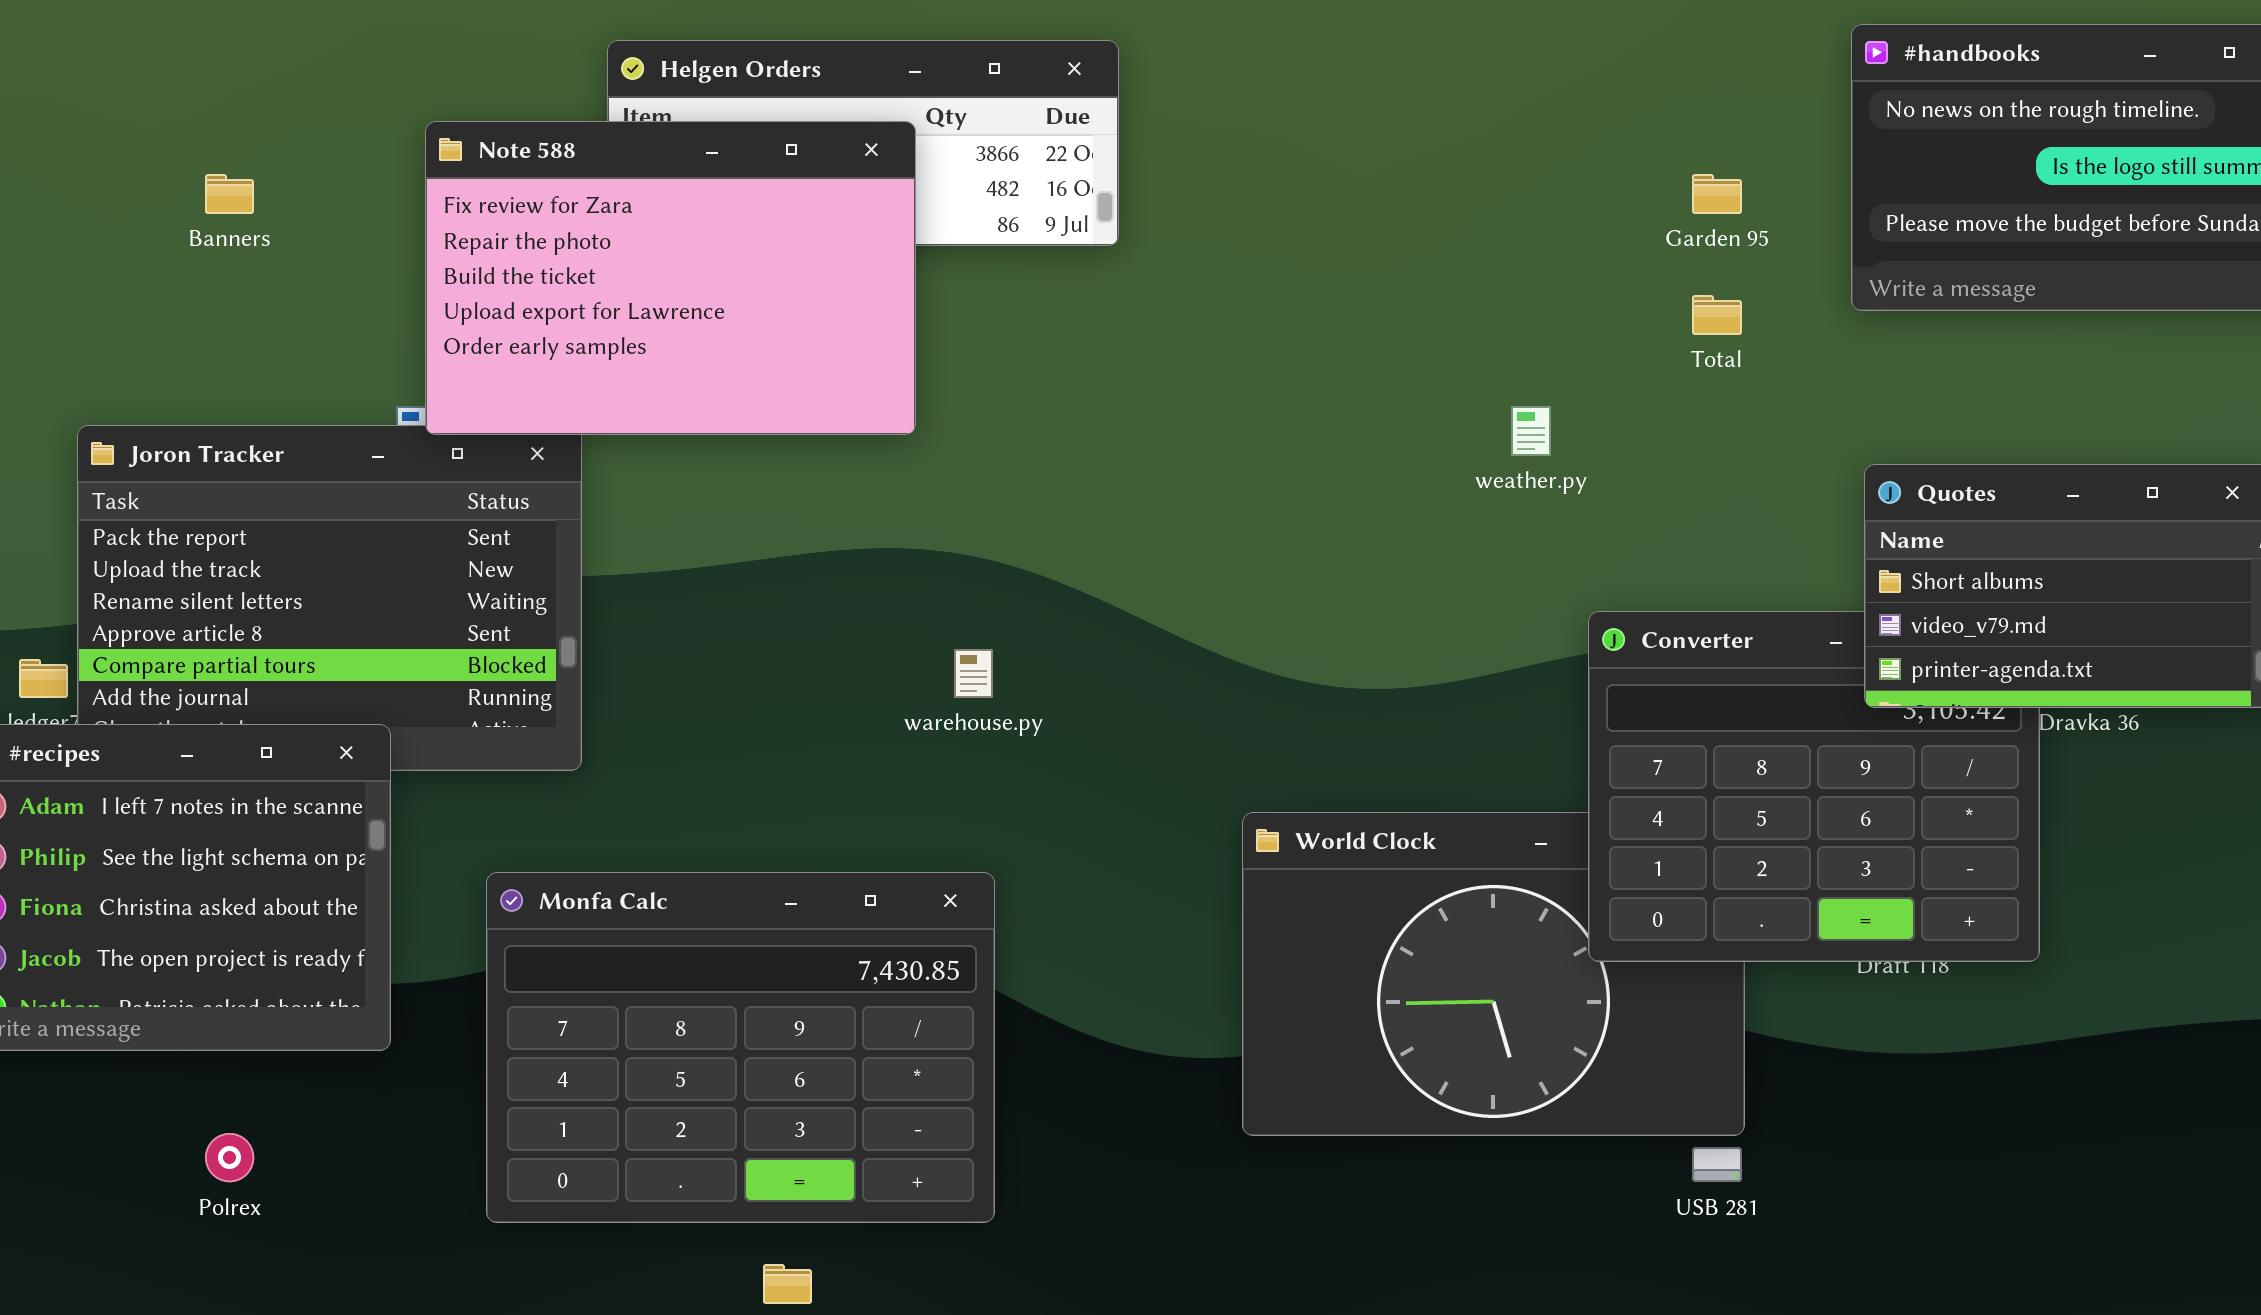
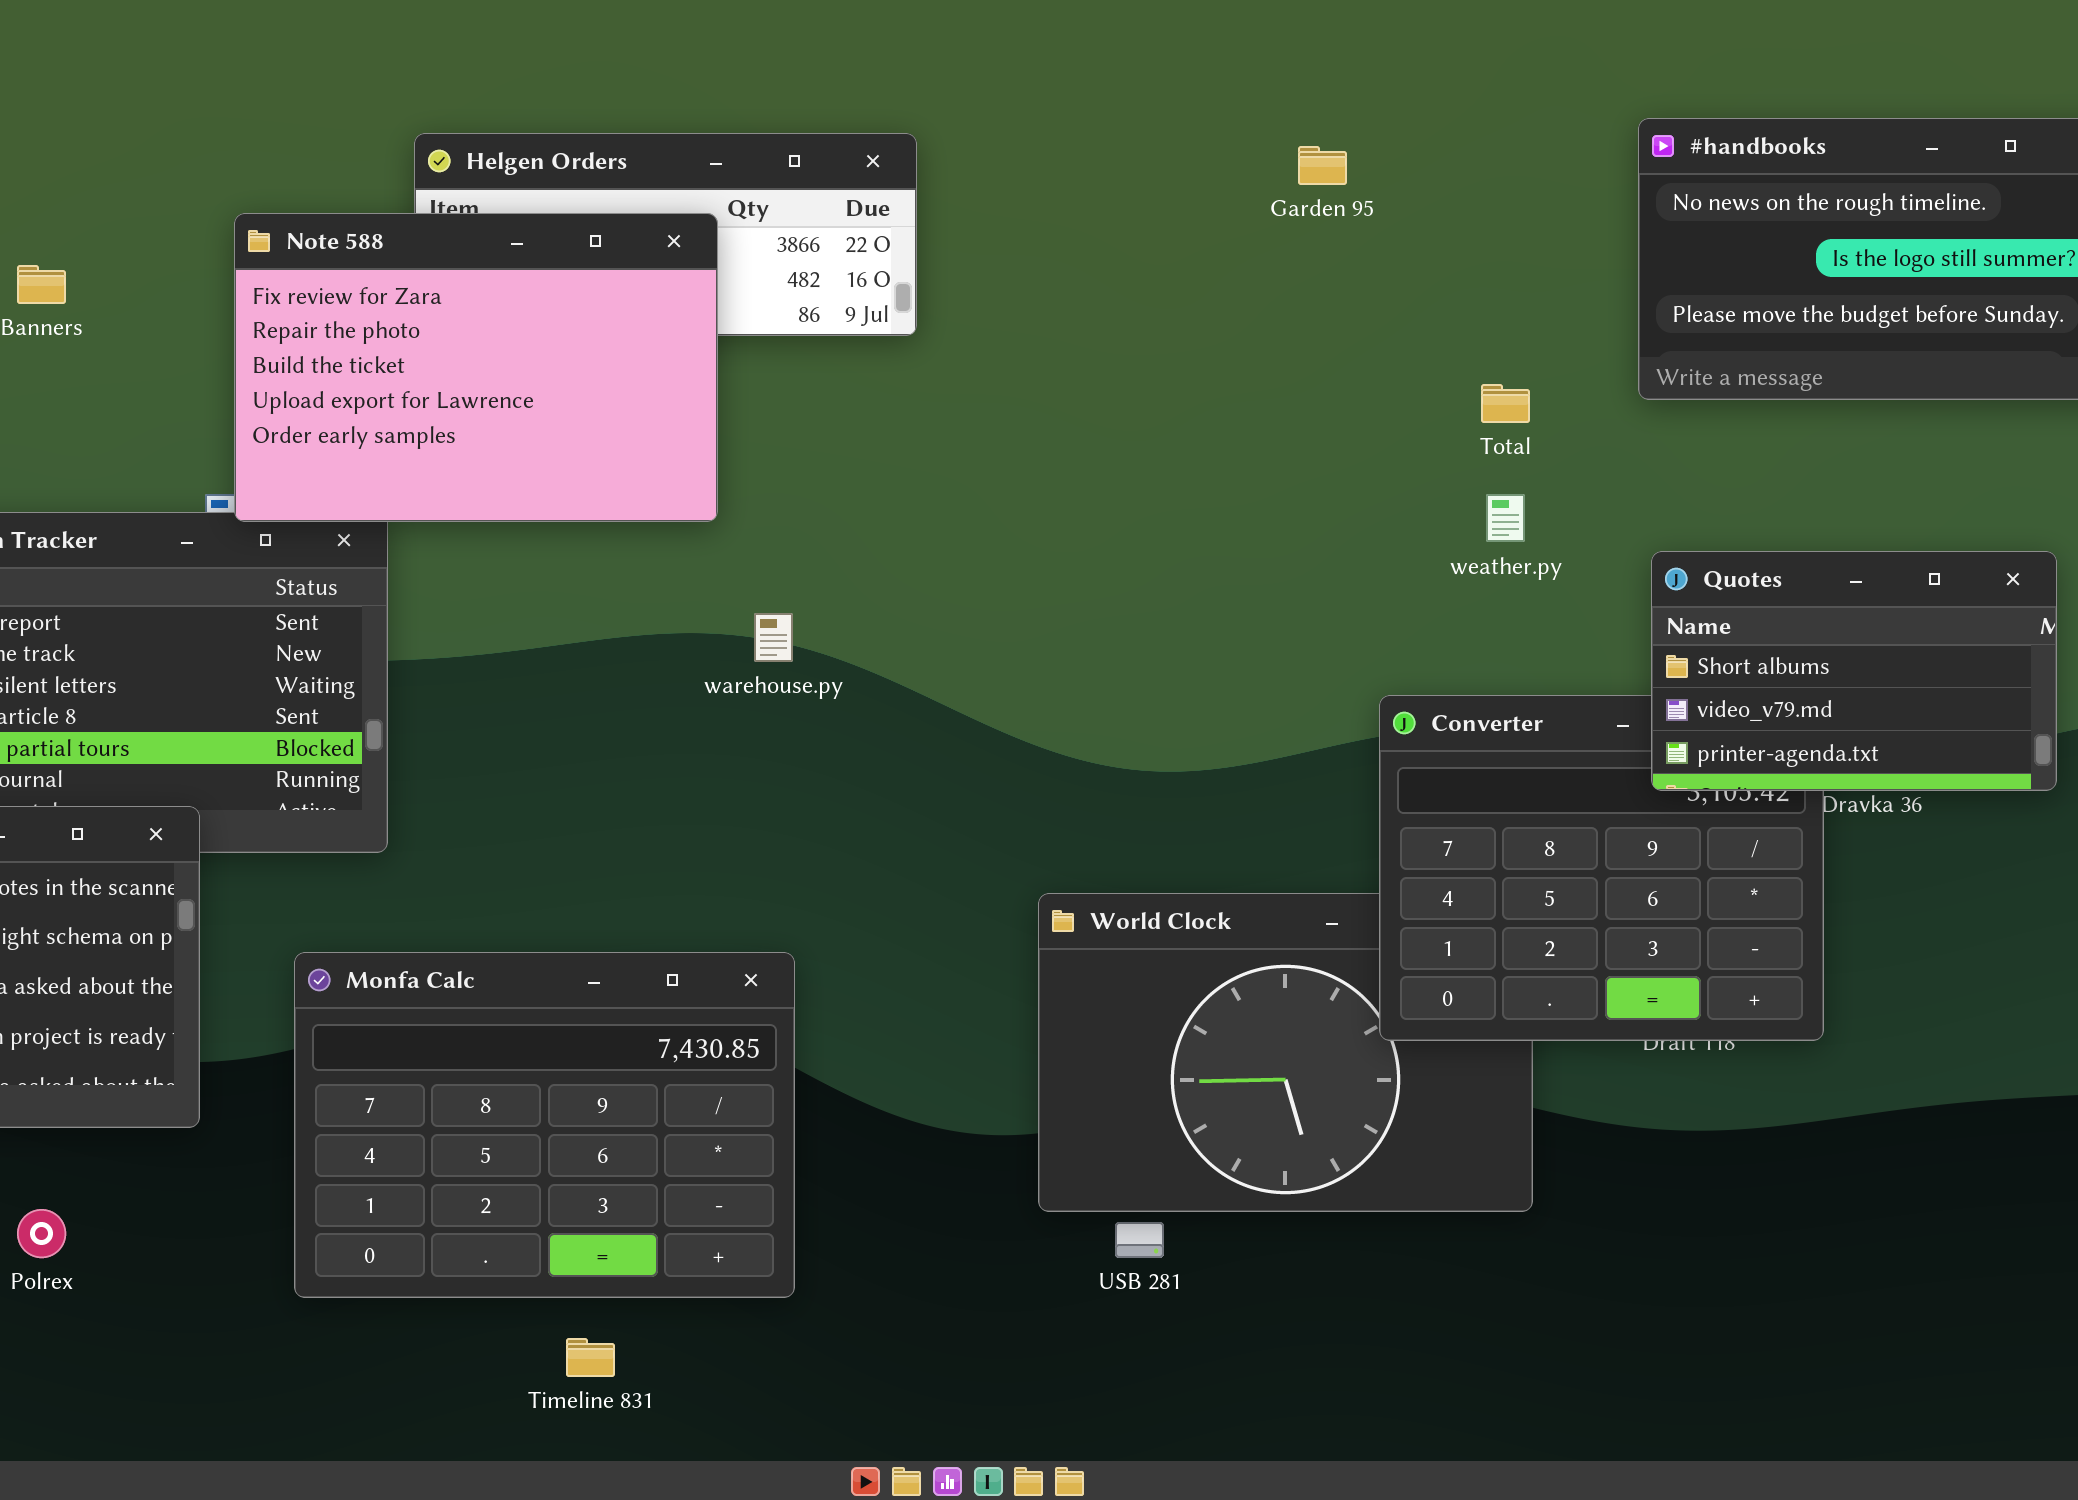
Garden 95: [1692,174,1742,214] -> [1298,146,1347,185], moved
weather.py: [1511,406,1551,456] -> [1486,494,1525,542], moved
warehouse.py: [954,649,993,698] -> [754,613,793,662], moved
USB 281: [1692,1147,1742,1182] -> [1115,1222,1164,1258], moved

